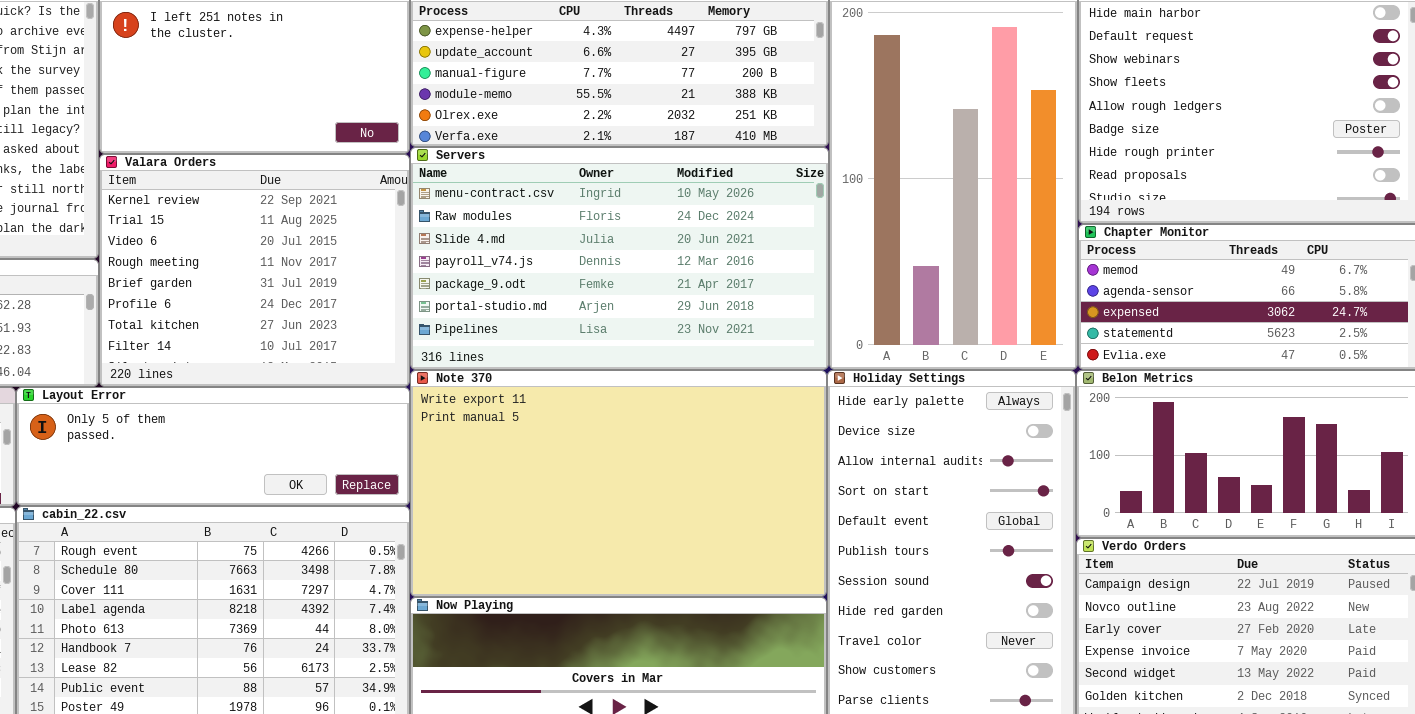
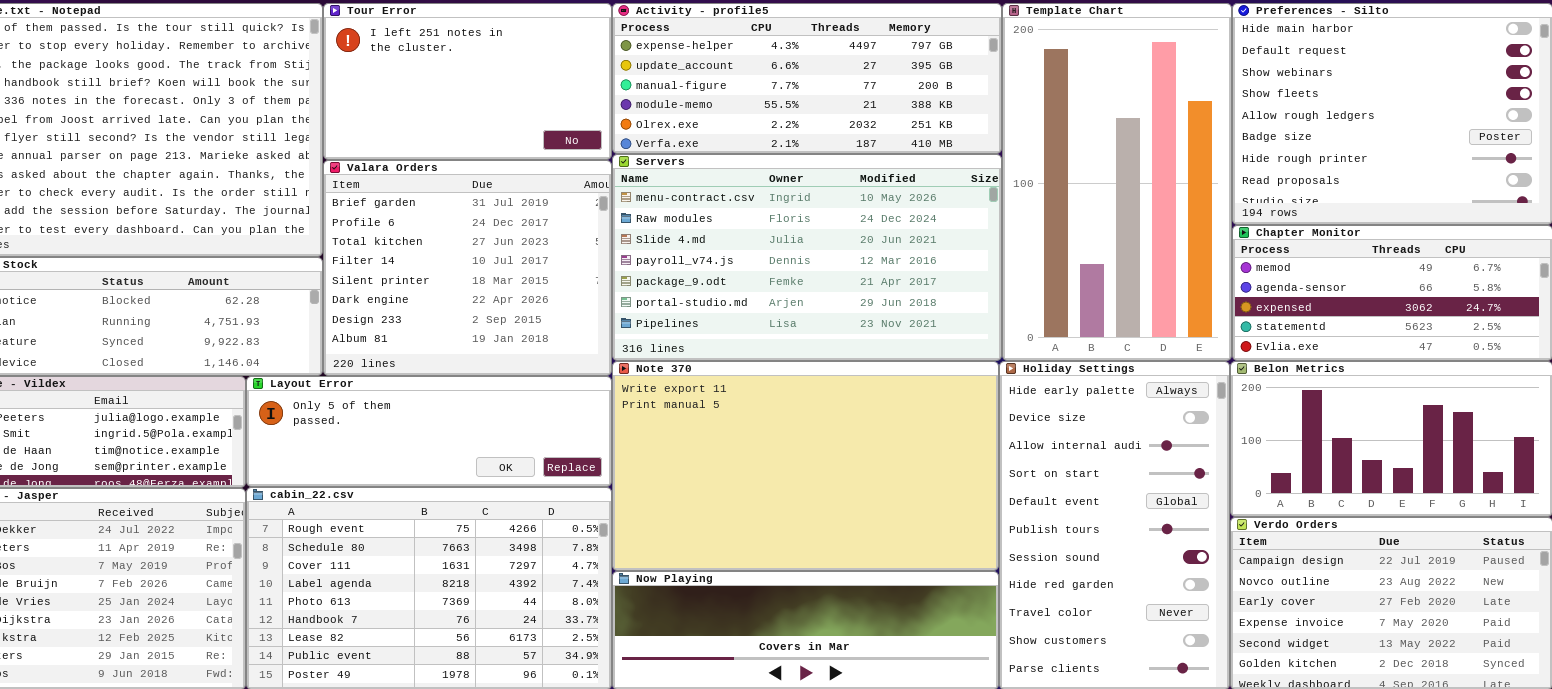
Valara Orders: [99,154,410,387] -> [323,160,612,376], scrolled down 4 rows

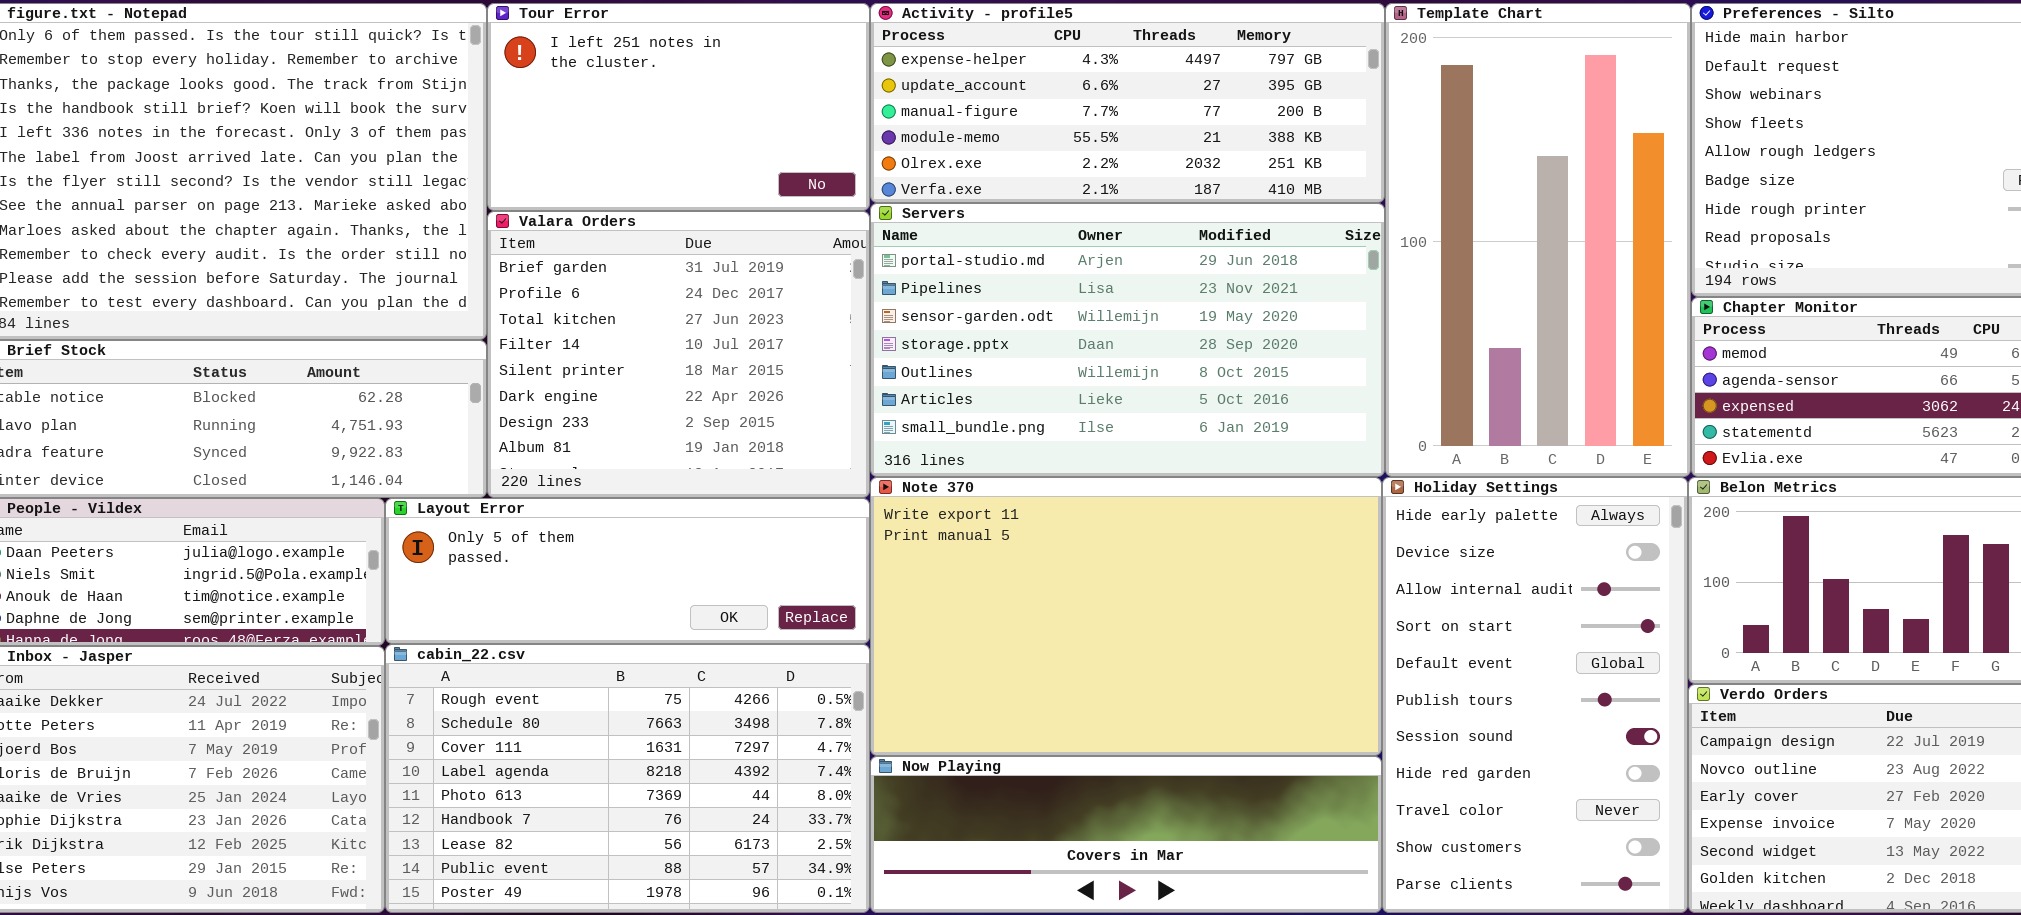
Servers: [612,154,1002,361] -> [870,203,1385,477], scrolled down 5 rows

